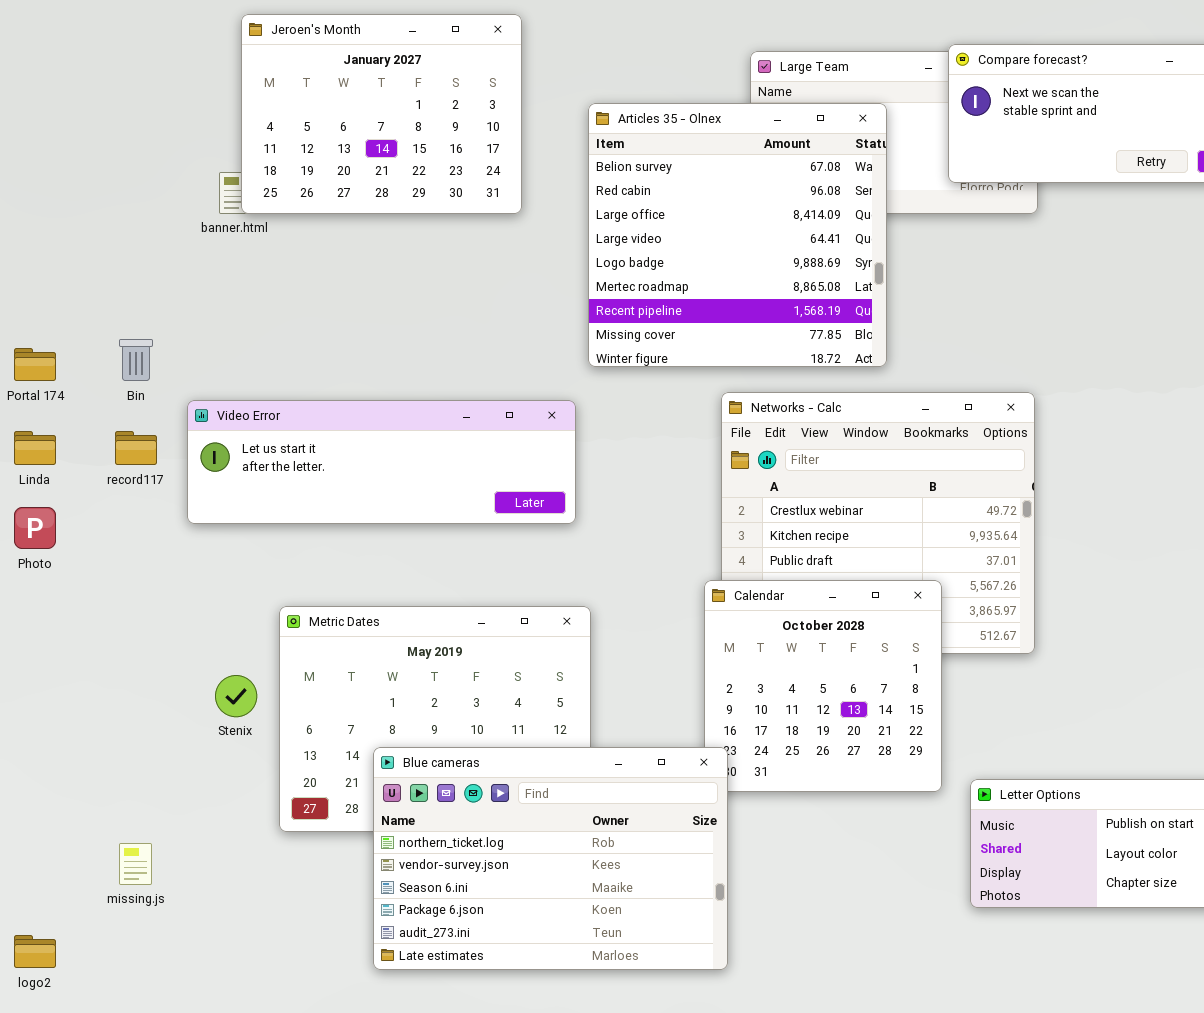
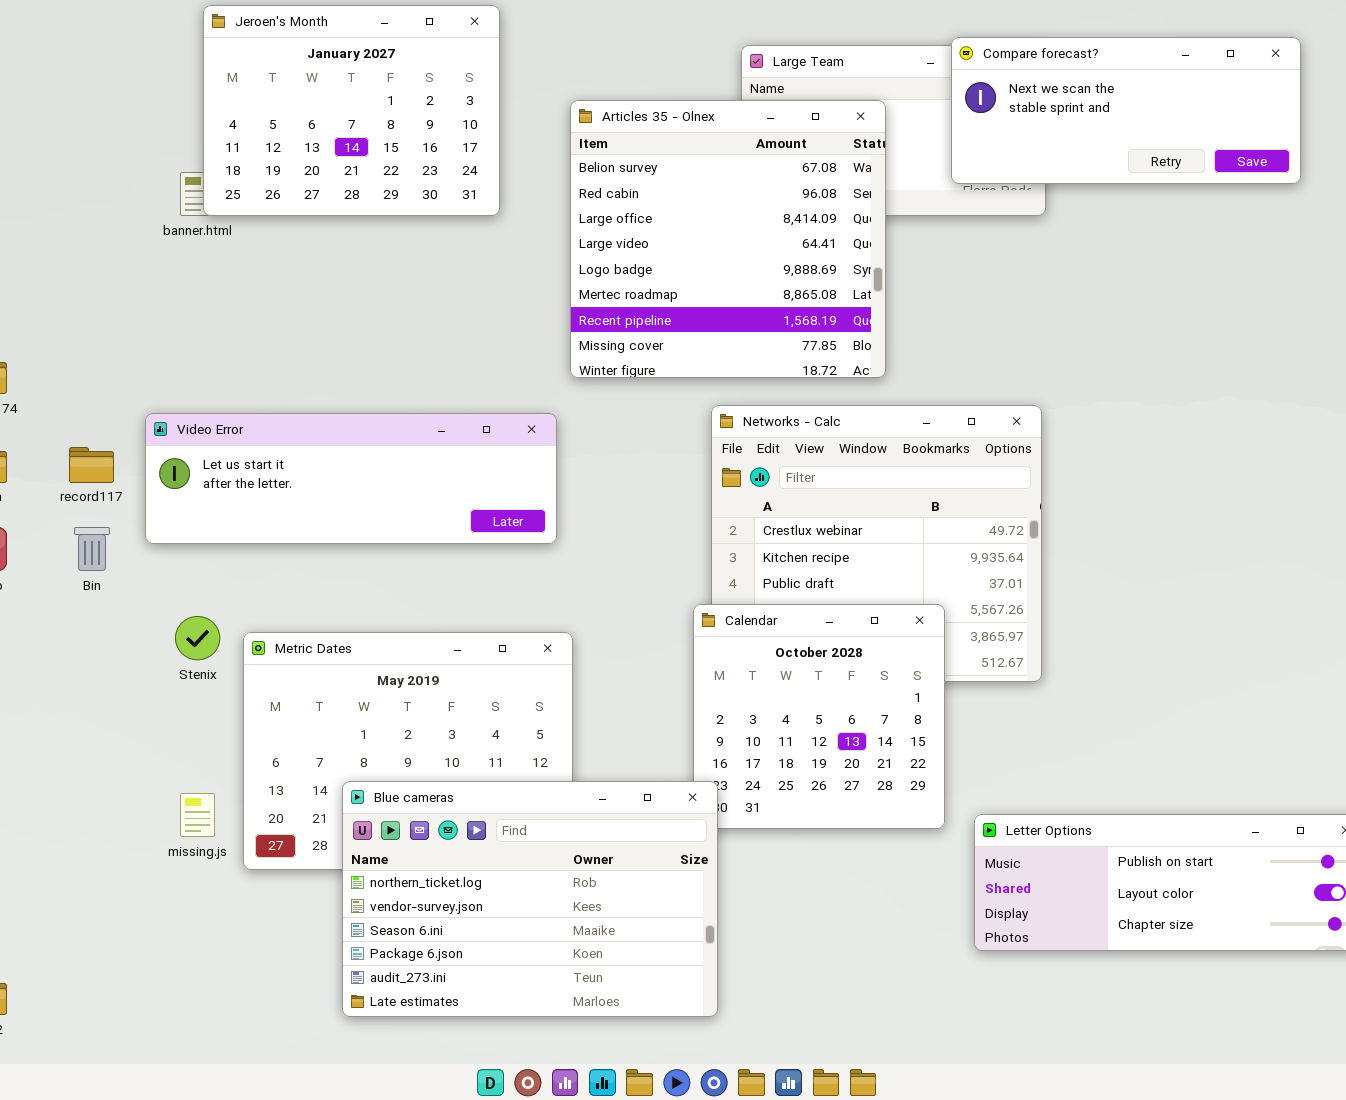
Bin: [119,339,153,381] -> [74,527,110,571], moved
Stenix: [215,675,257,717] -> [175,616,220,660], moved
missing.js: [119,843,152,885] -> [180,793,215,837], moved

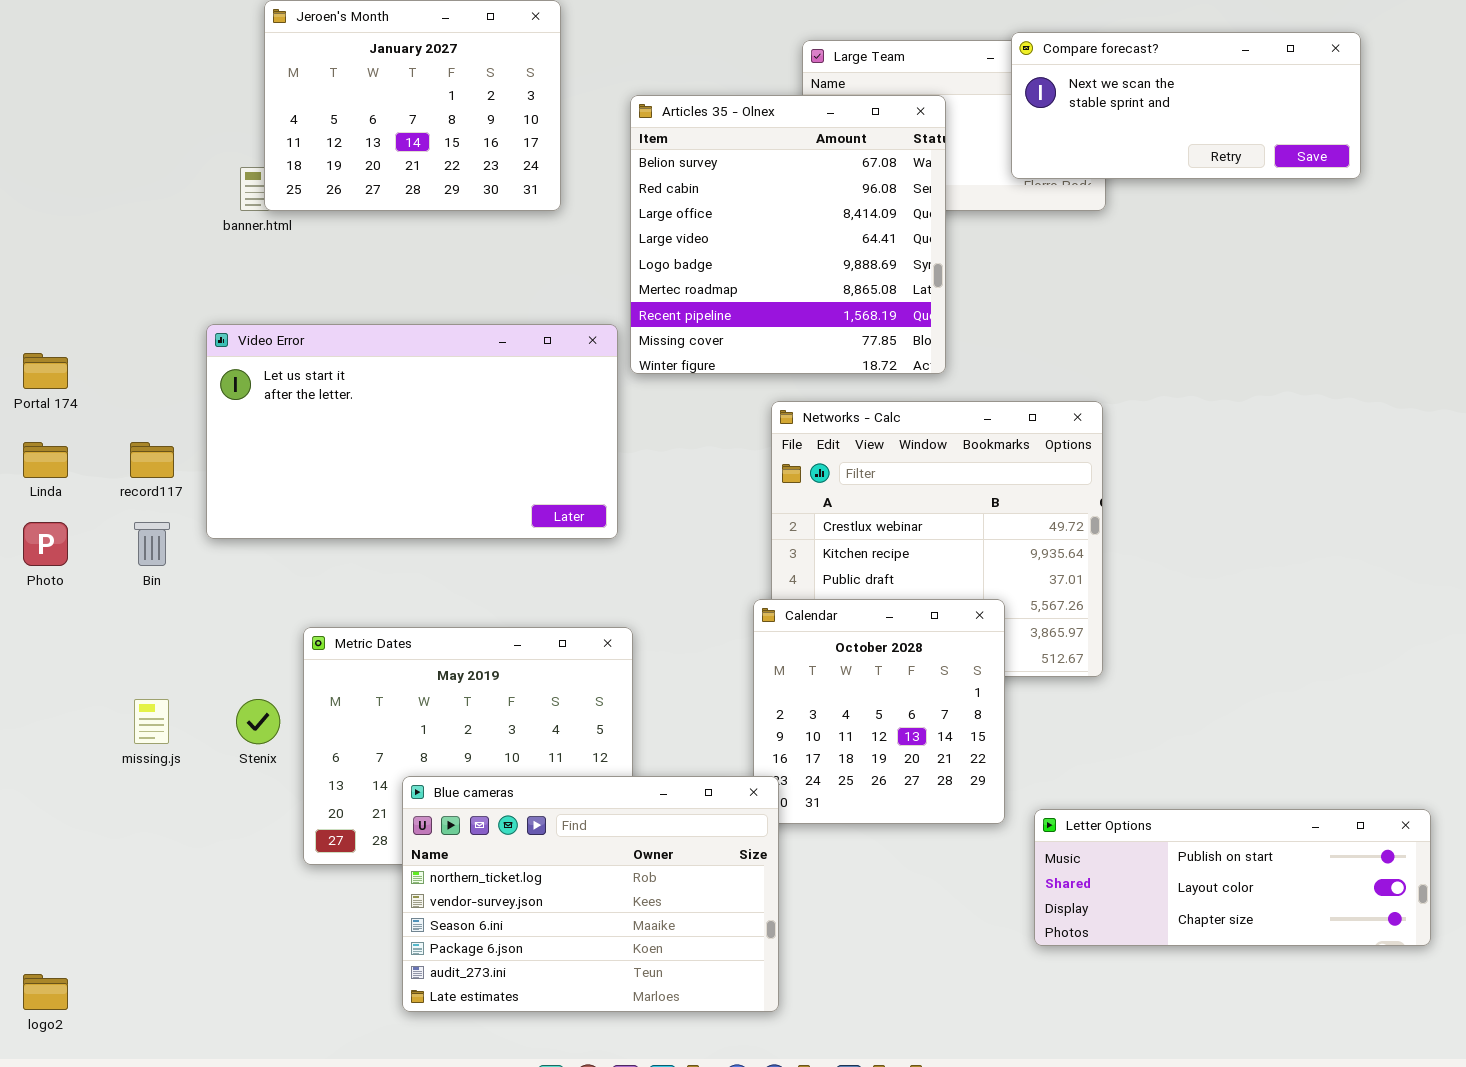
Video Error: [145,413,557,544] -> [206,324,618,539], resized
Stenix: [175,616,220,660] -> [236,699,280,744], moved
missing.js: [180,793,215,837] -> [134,699,169,744], moved

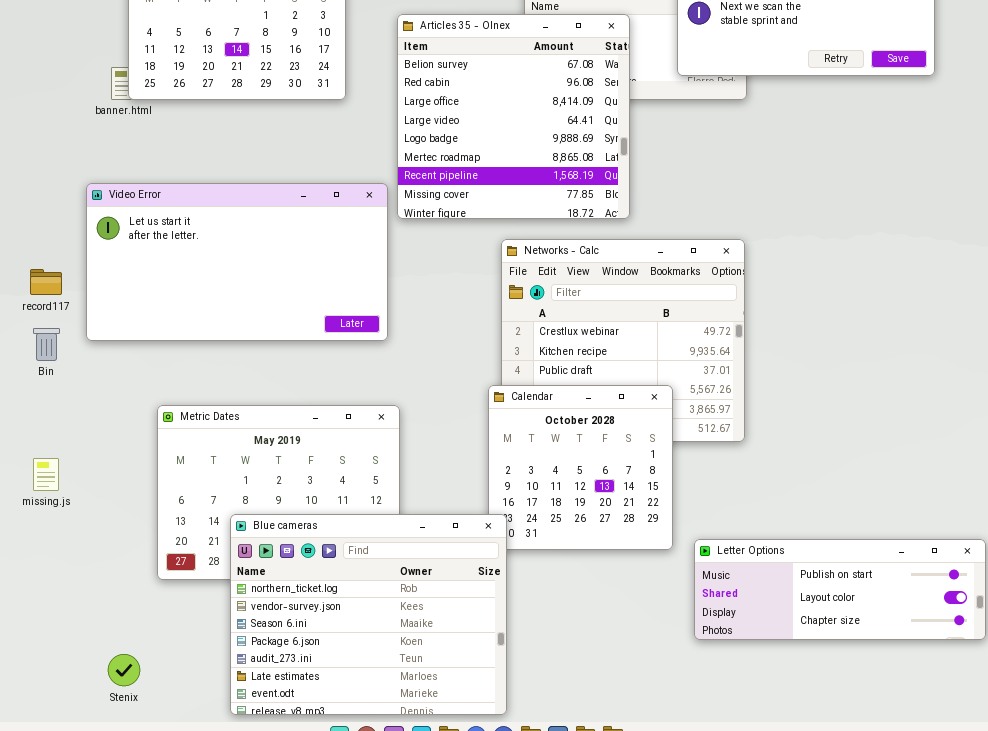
Stenix: [236,699,280,744] -> [108,654,140,686], moved
Blue cameras: [402,776,779,1012] -> [230,514,507,715], resized

